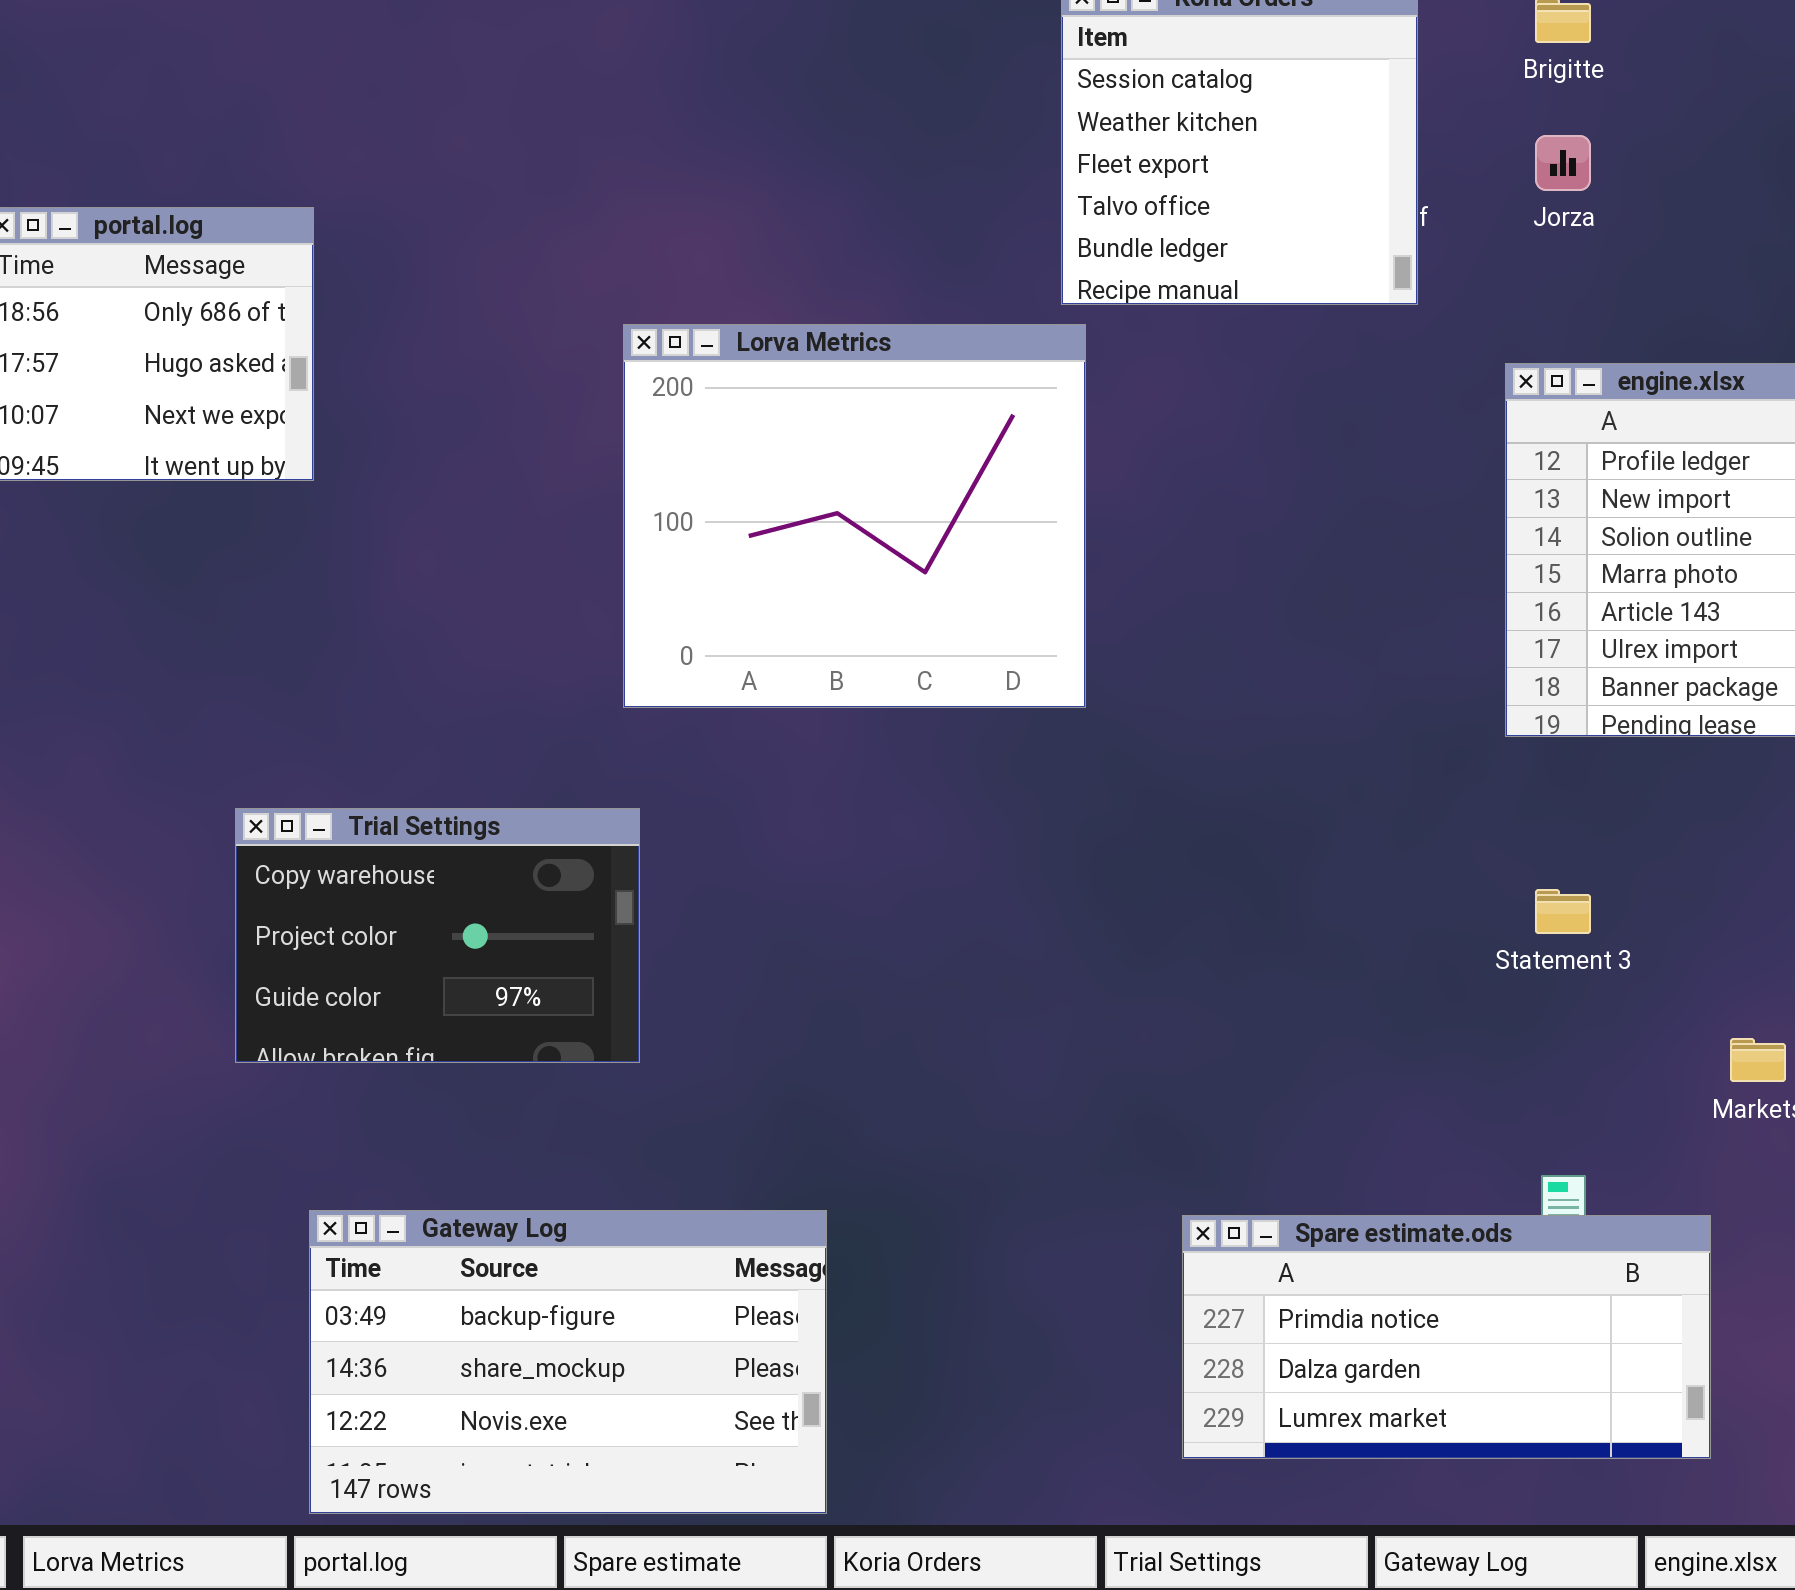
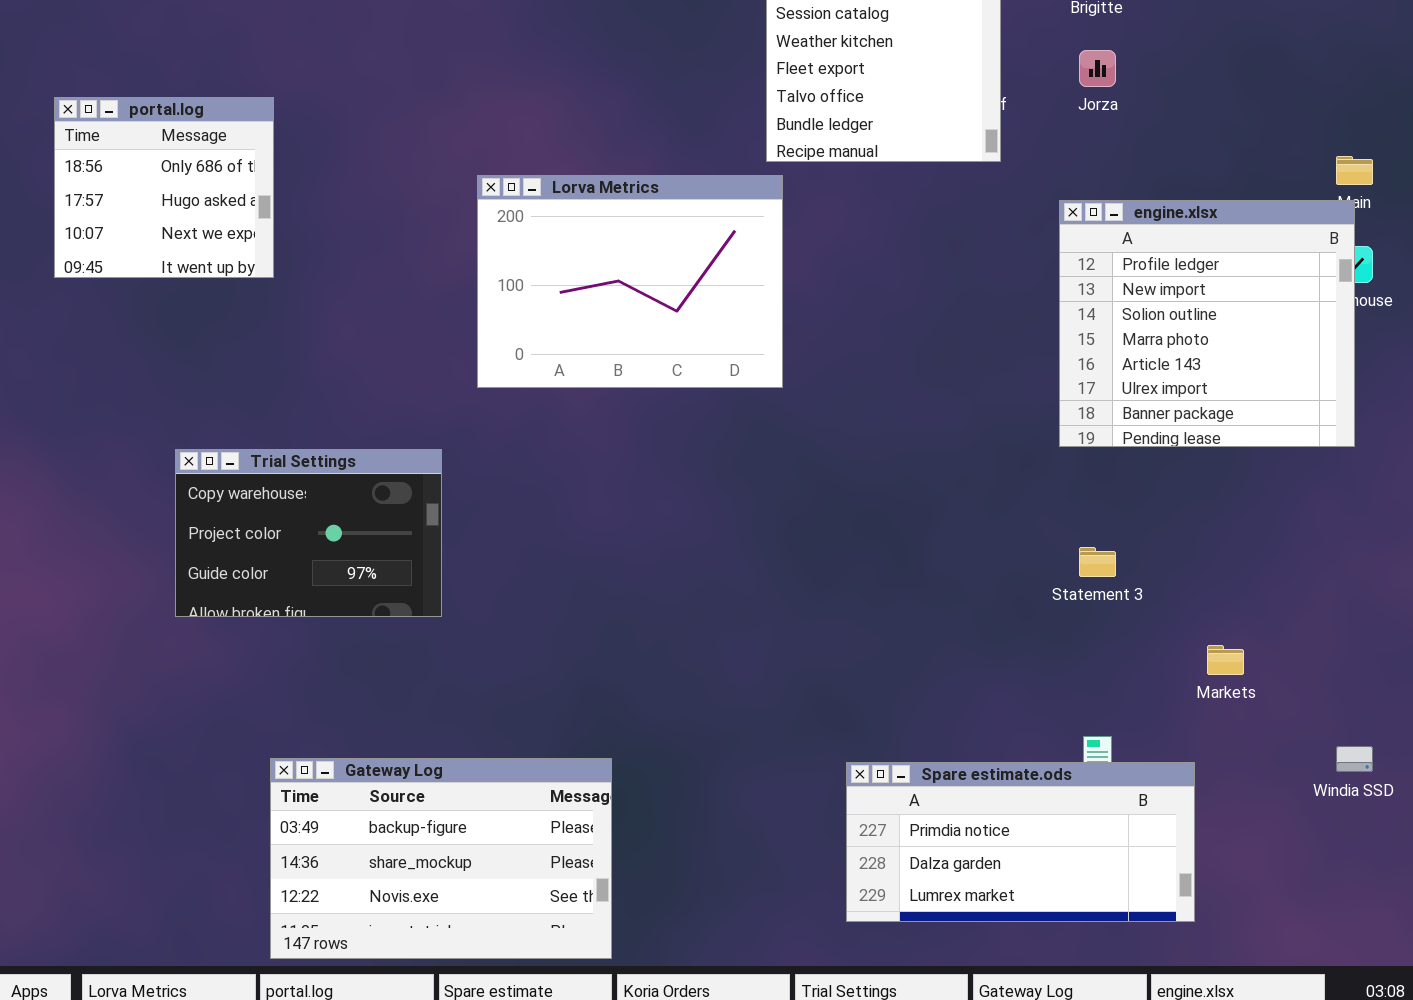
Lorva Metrics: [623,324,1086,708] -> [477,175,783,388], resized
Trial Settings: [235,808,640,1063] -> [175,449,442,617], moved

